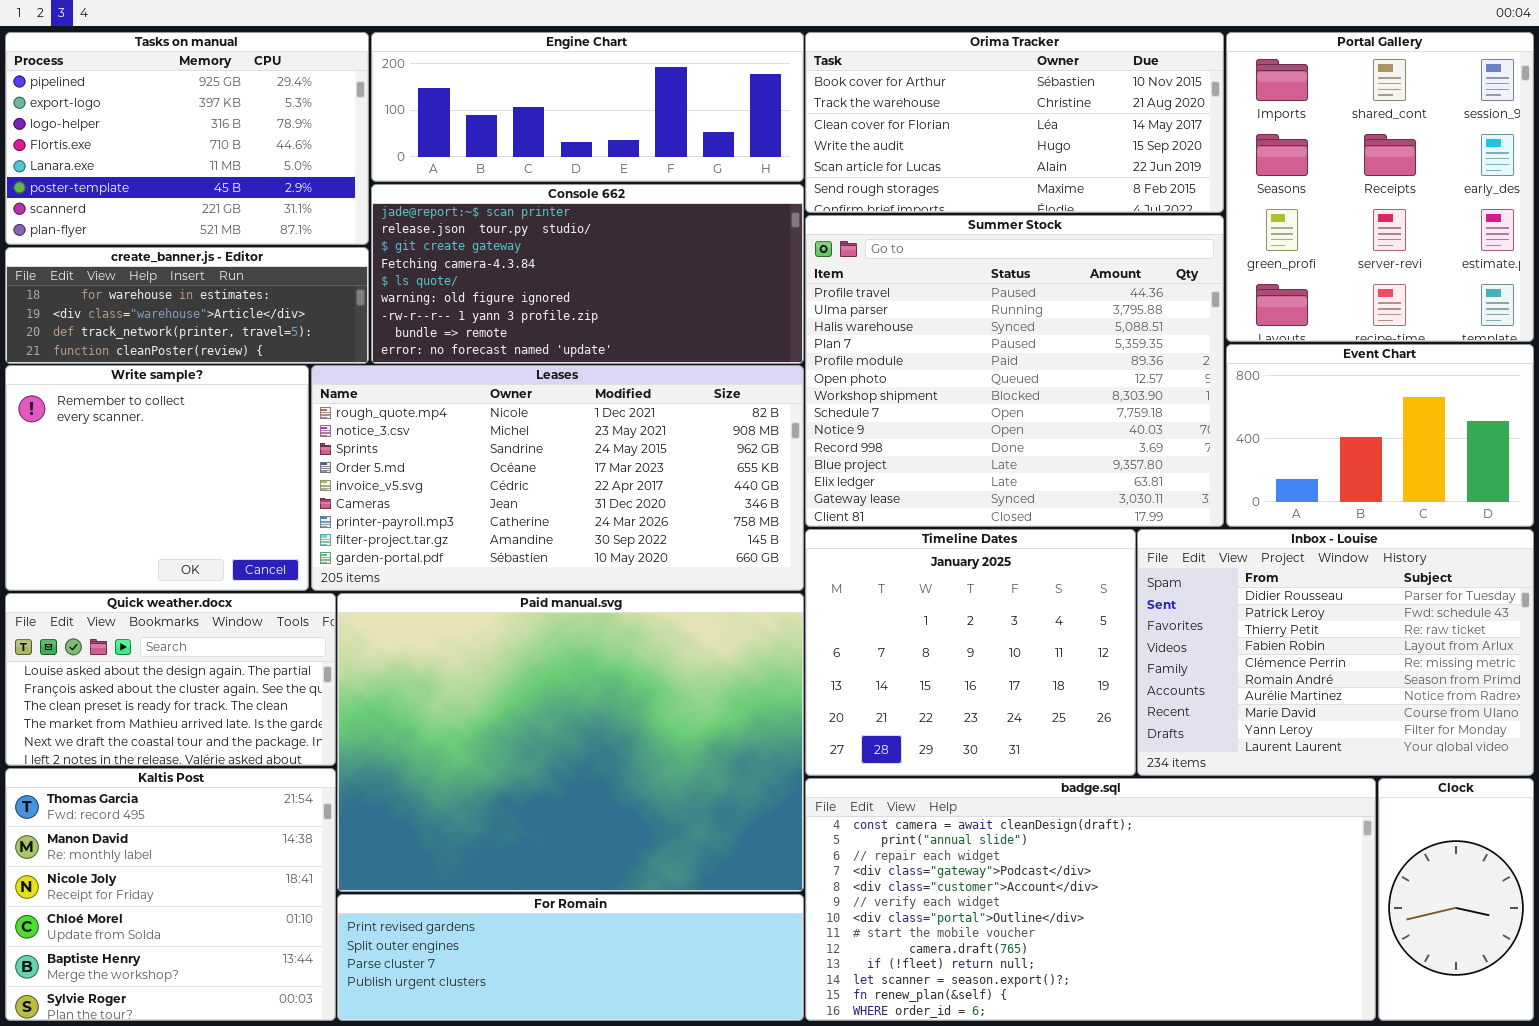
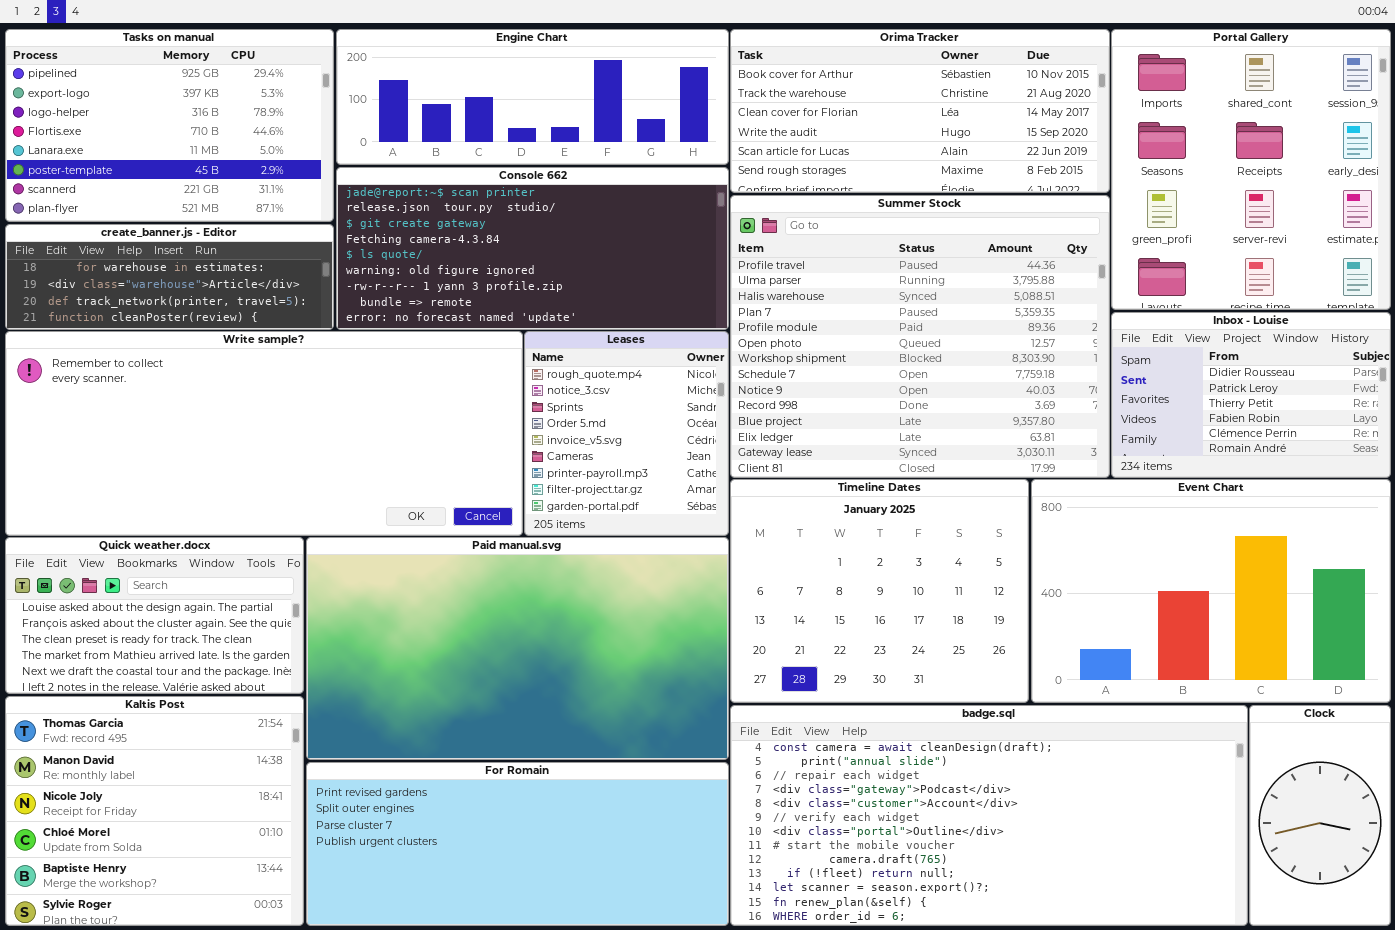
Event Chart: [1226,344,1534,527] -> [1031,479,1391,703], moved, resized
Write sample?: [5,365,309,591] -> [5,331,523,536], resized
Leases: [311,365,804,591] -> [524,331,729,536], resized
Inbox - Louise: [1137,529,1534,776] -> [1111,312,1391,478], moved, resized
Paid manual.svg: [337,593,804,892] -> [306,537,729,760], resized
For Romain: [337,894,804,1021] -> [306,762,729,926], resized

